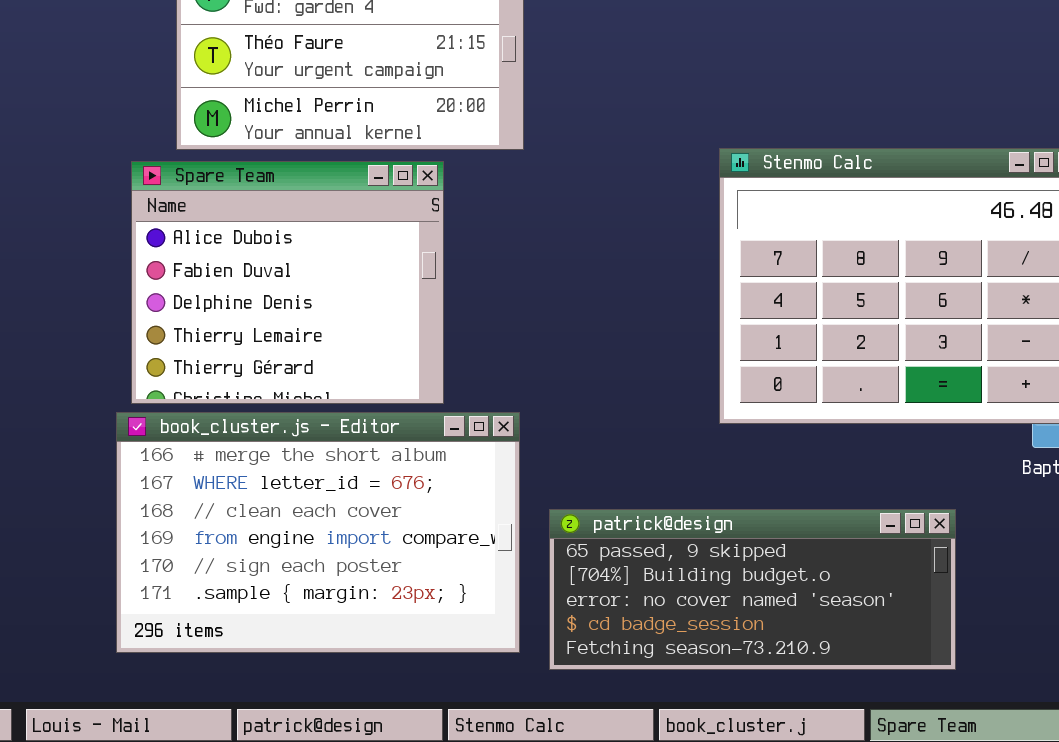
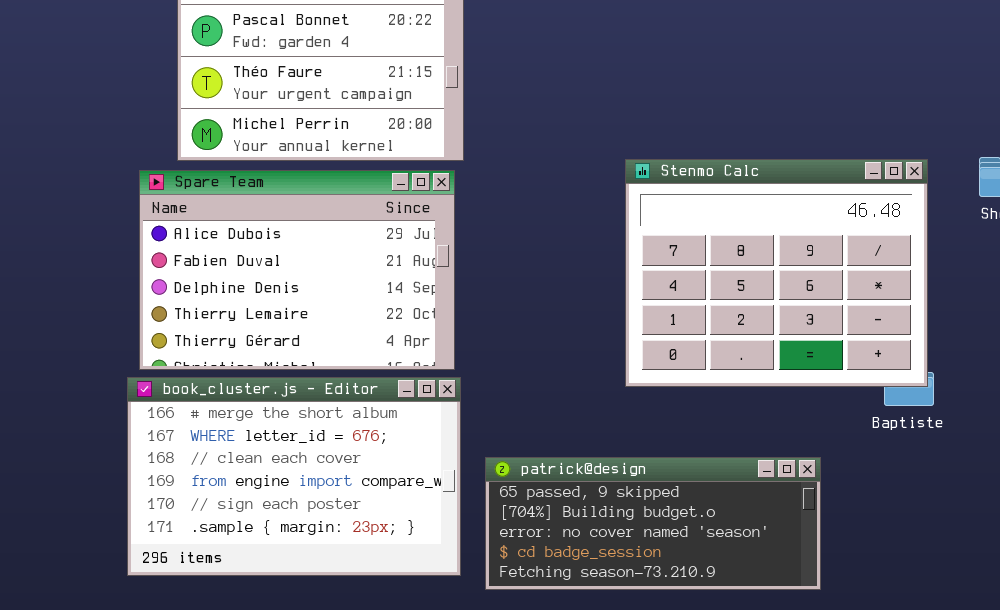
Spare Team: [131,161,444,404] -> [139,170,455,370], resized

